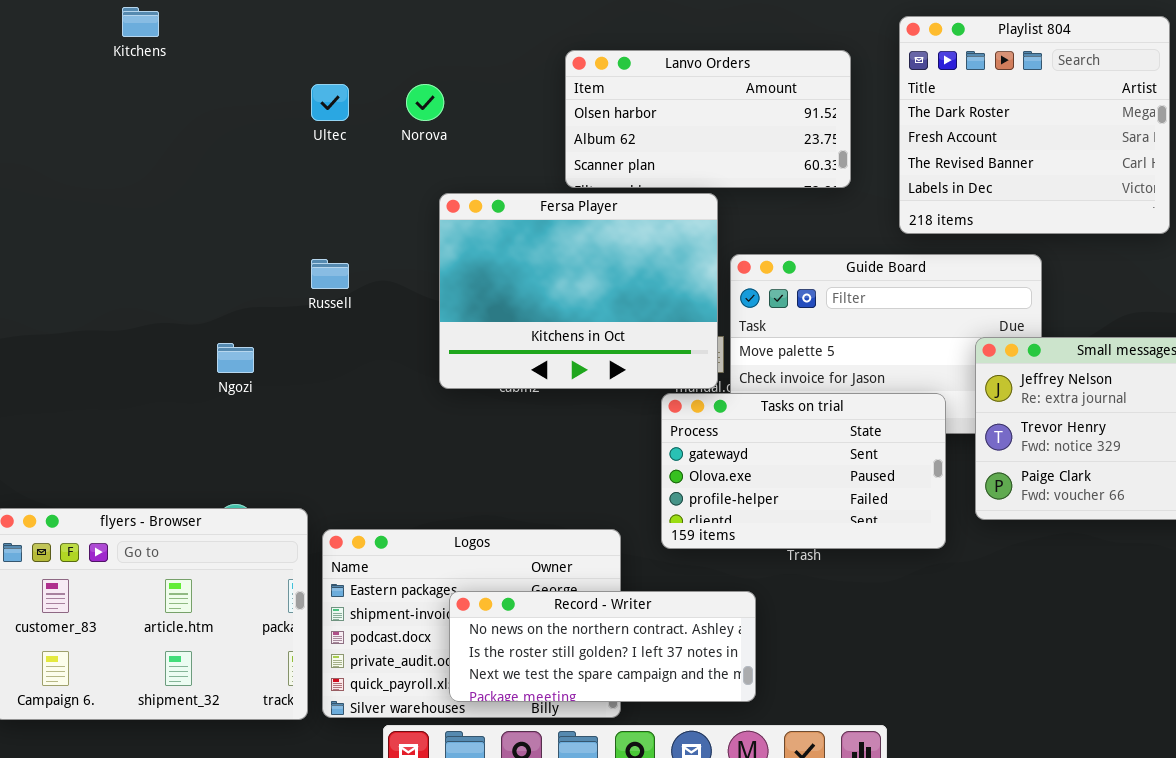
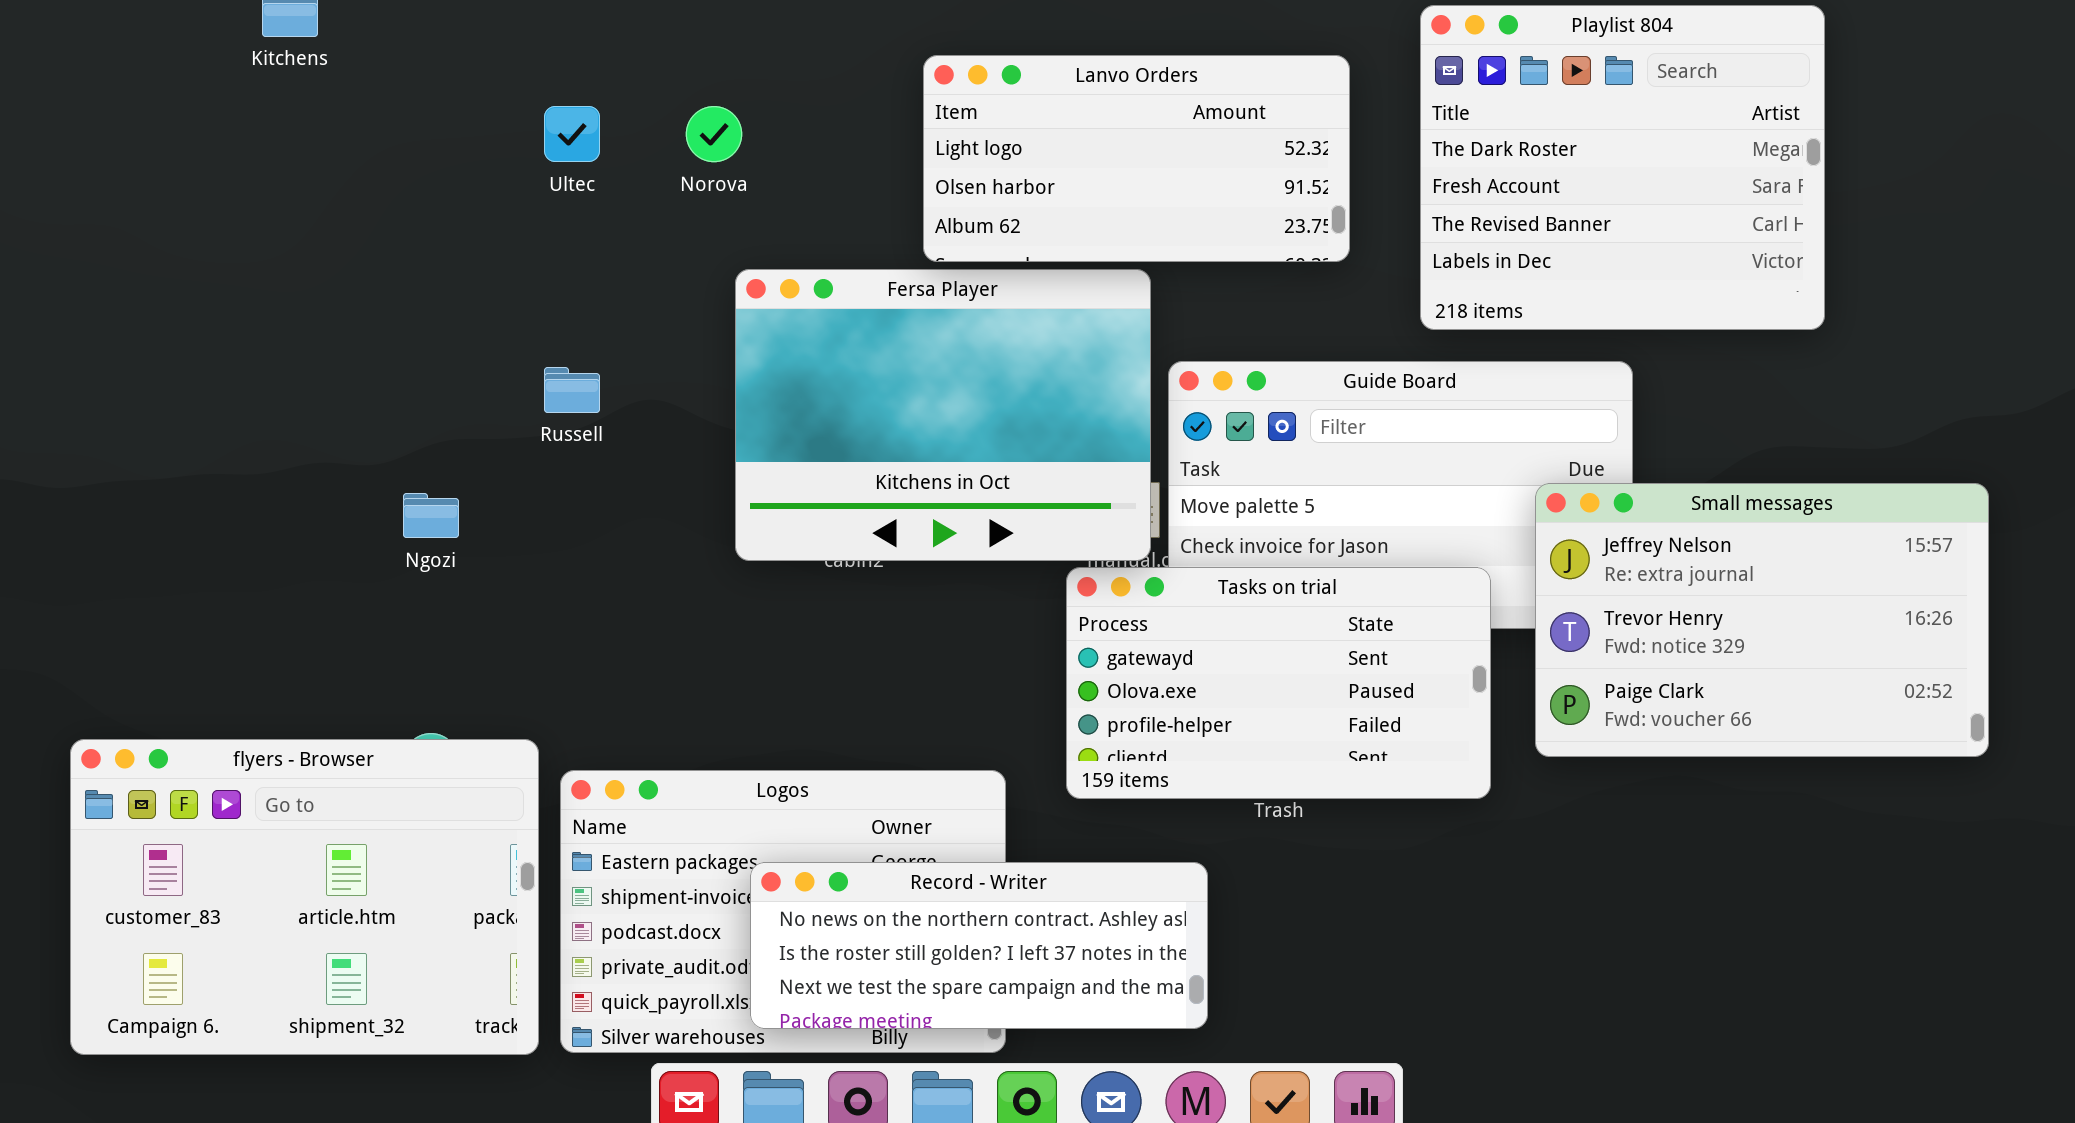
Lanvo Orders: [565,50,851,188] -> [923,55,1350,262], scrolled up 1 row

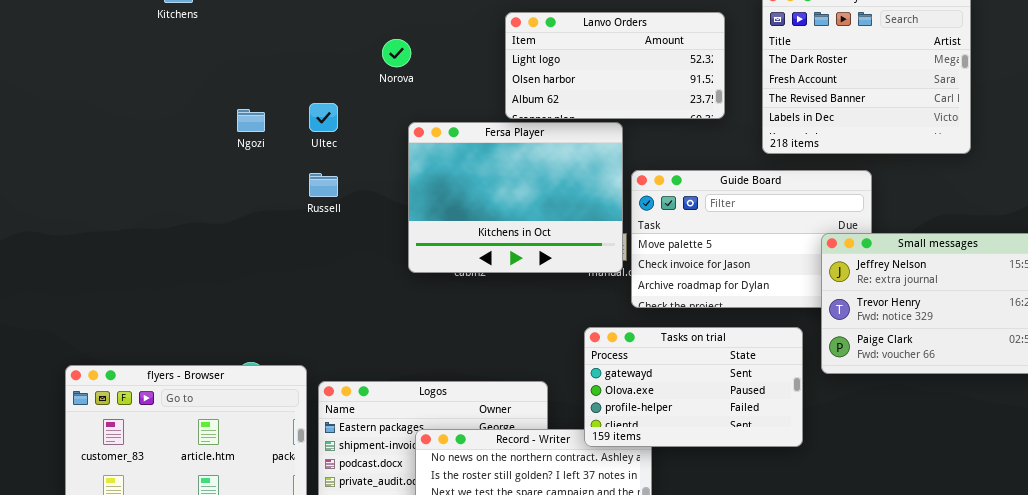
Ultec: [544,106,600,162] -> [309,103,338,132], moved
Ngozi: [403,493,459,538] -> [237,109,265,132], moved
Tasks on trial: [1066,567,1491,799] -> [584,327,803,447], moved

